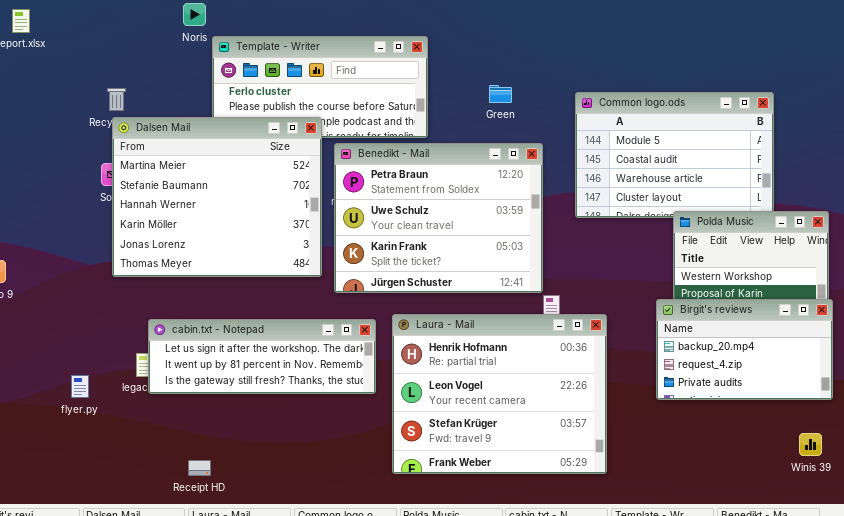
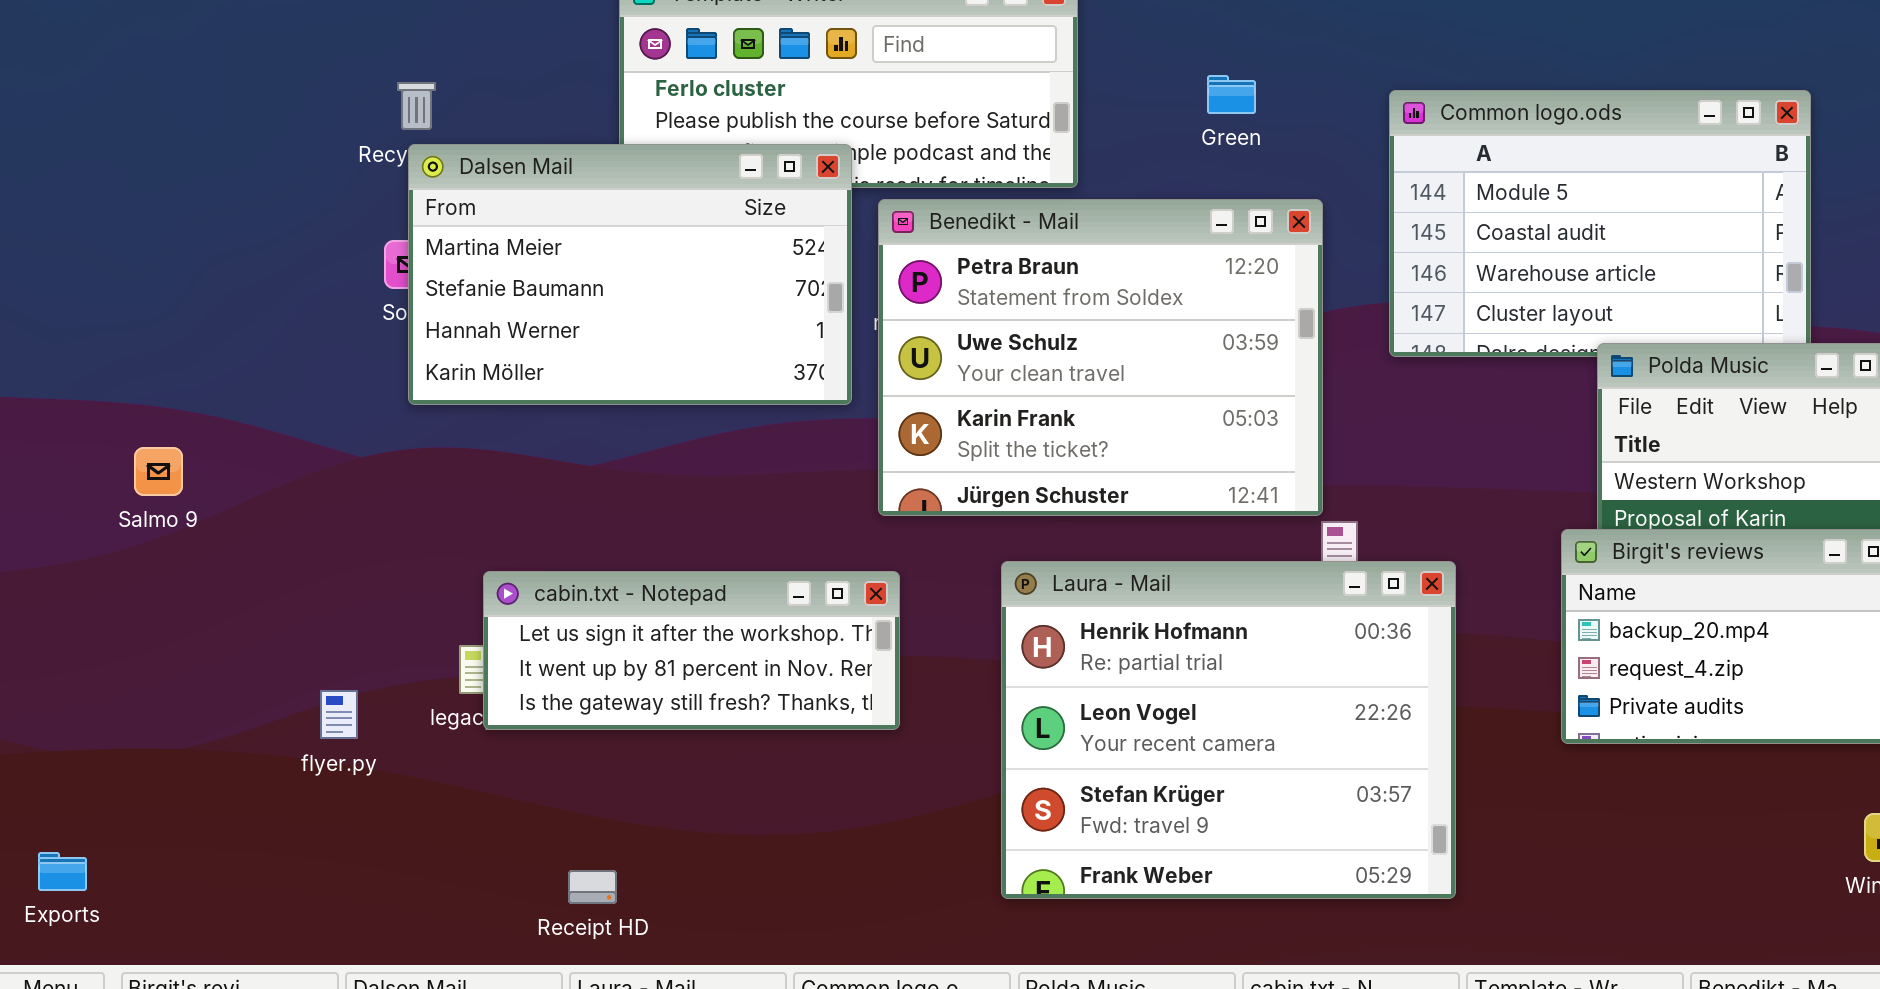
Dalsen Mail: [112,117,322,277] -> [408,144,852,405], resized
cabin.txt - Notepad: [148,319,376,394] -> [483,571,900,730], resized

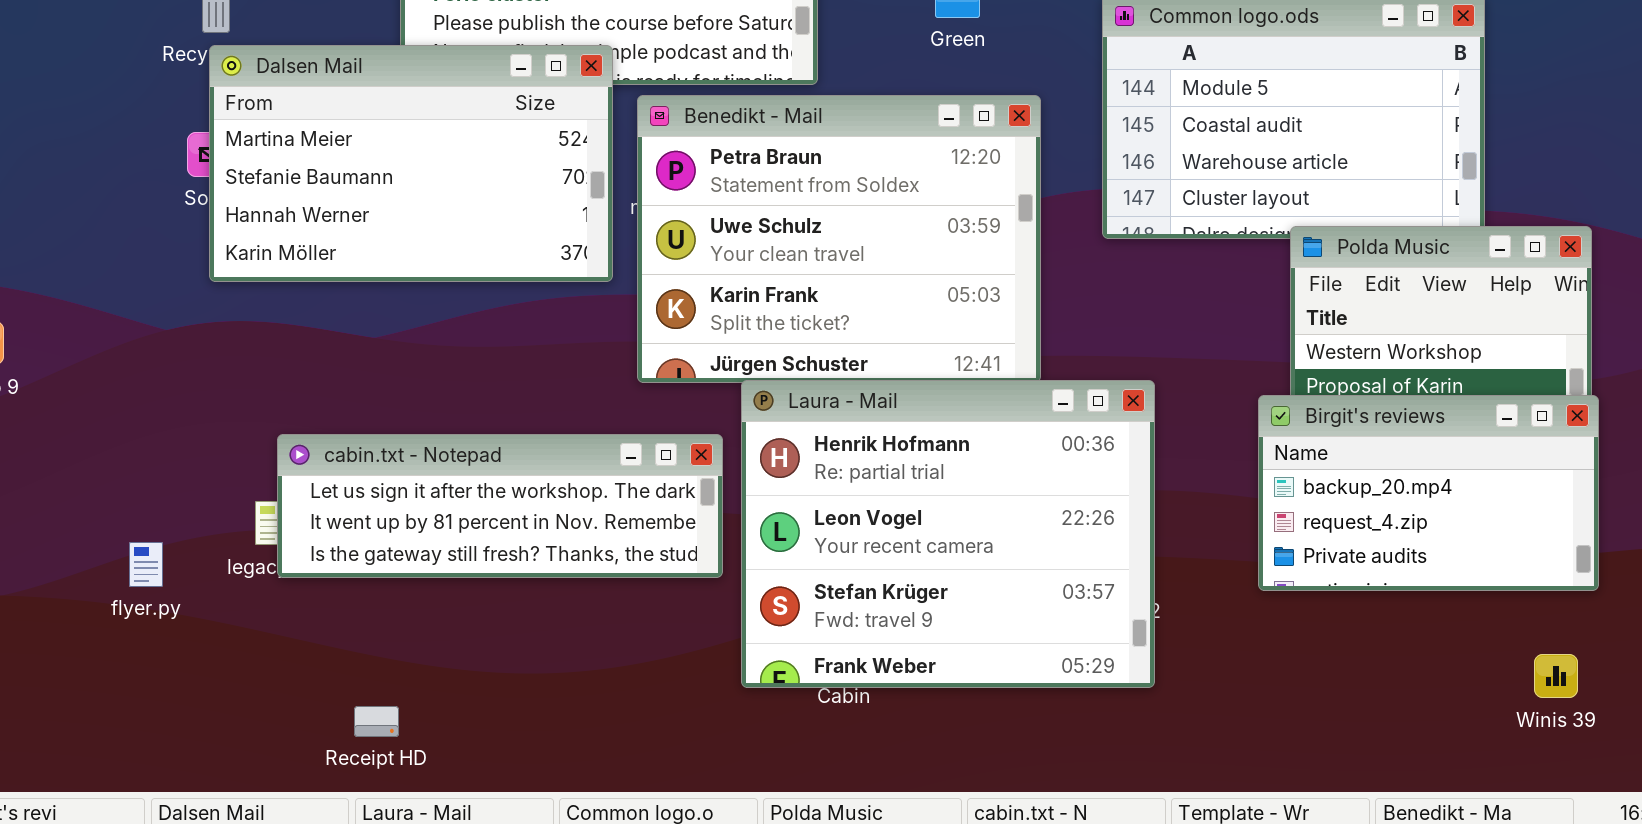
Laura - Mail: [1001,561,1456,899] -> [741,380,1155,688], moved
cabin.txt - Notepad: [483,571,900,730] -> [277,434,723,578], resized

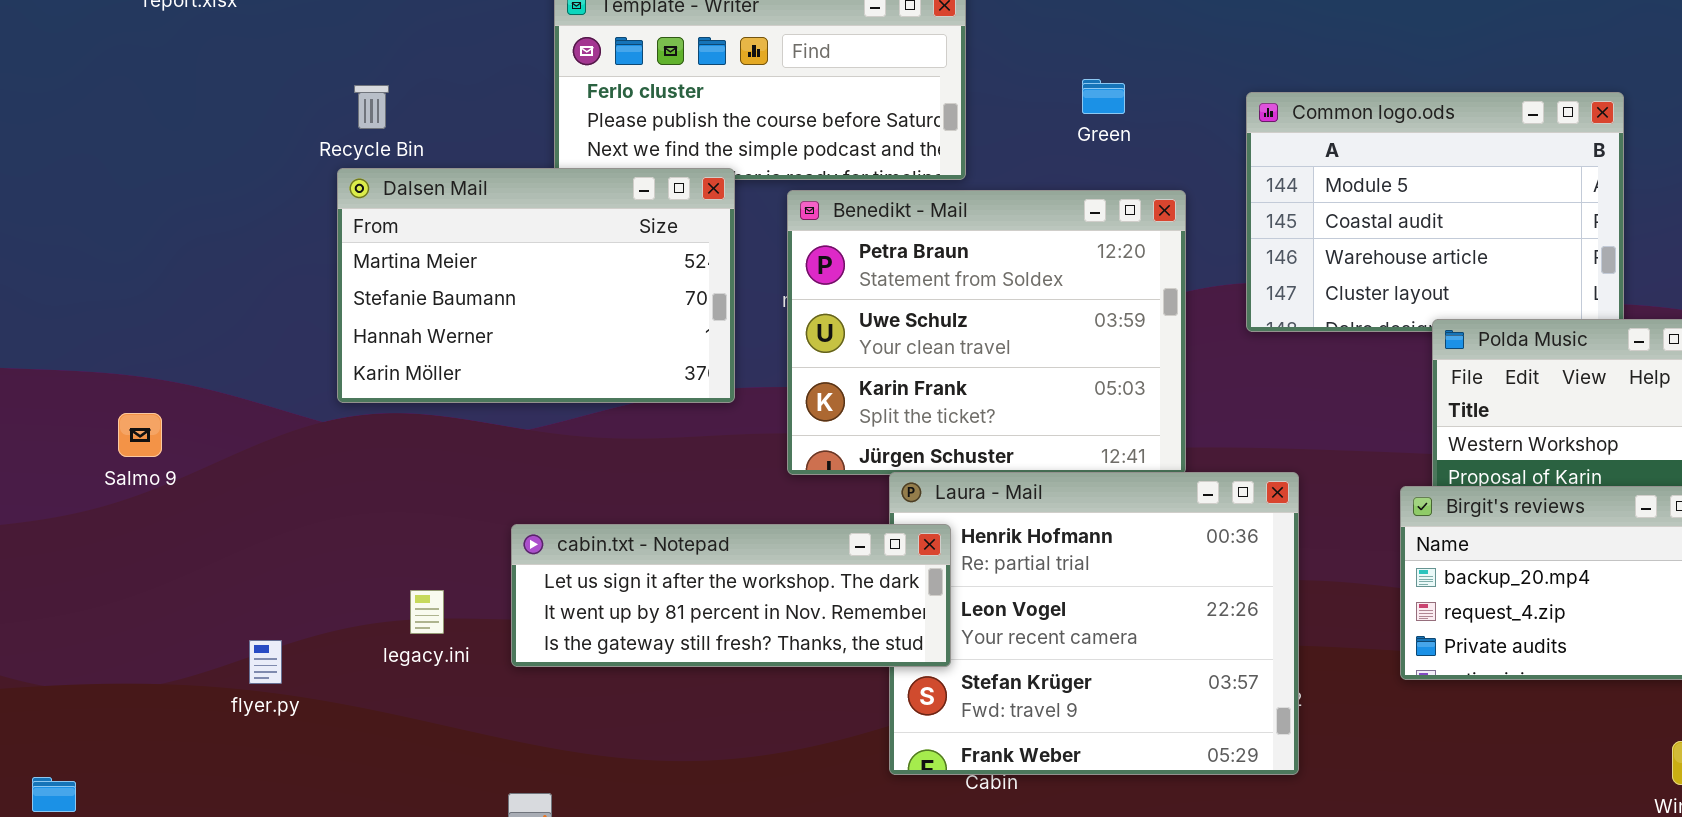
Dalsen Mail: [209,45,613,282] -> [337,168,735,403], moved
cabin.txt - Notepad: [277,434,723,578] -> [511,524,951,667], moved
flyer.py: [129,542,163,587] -> [249,640,282,684], moved

